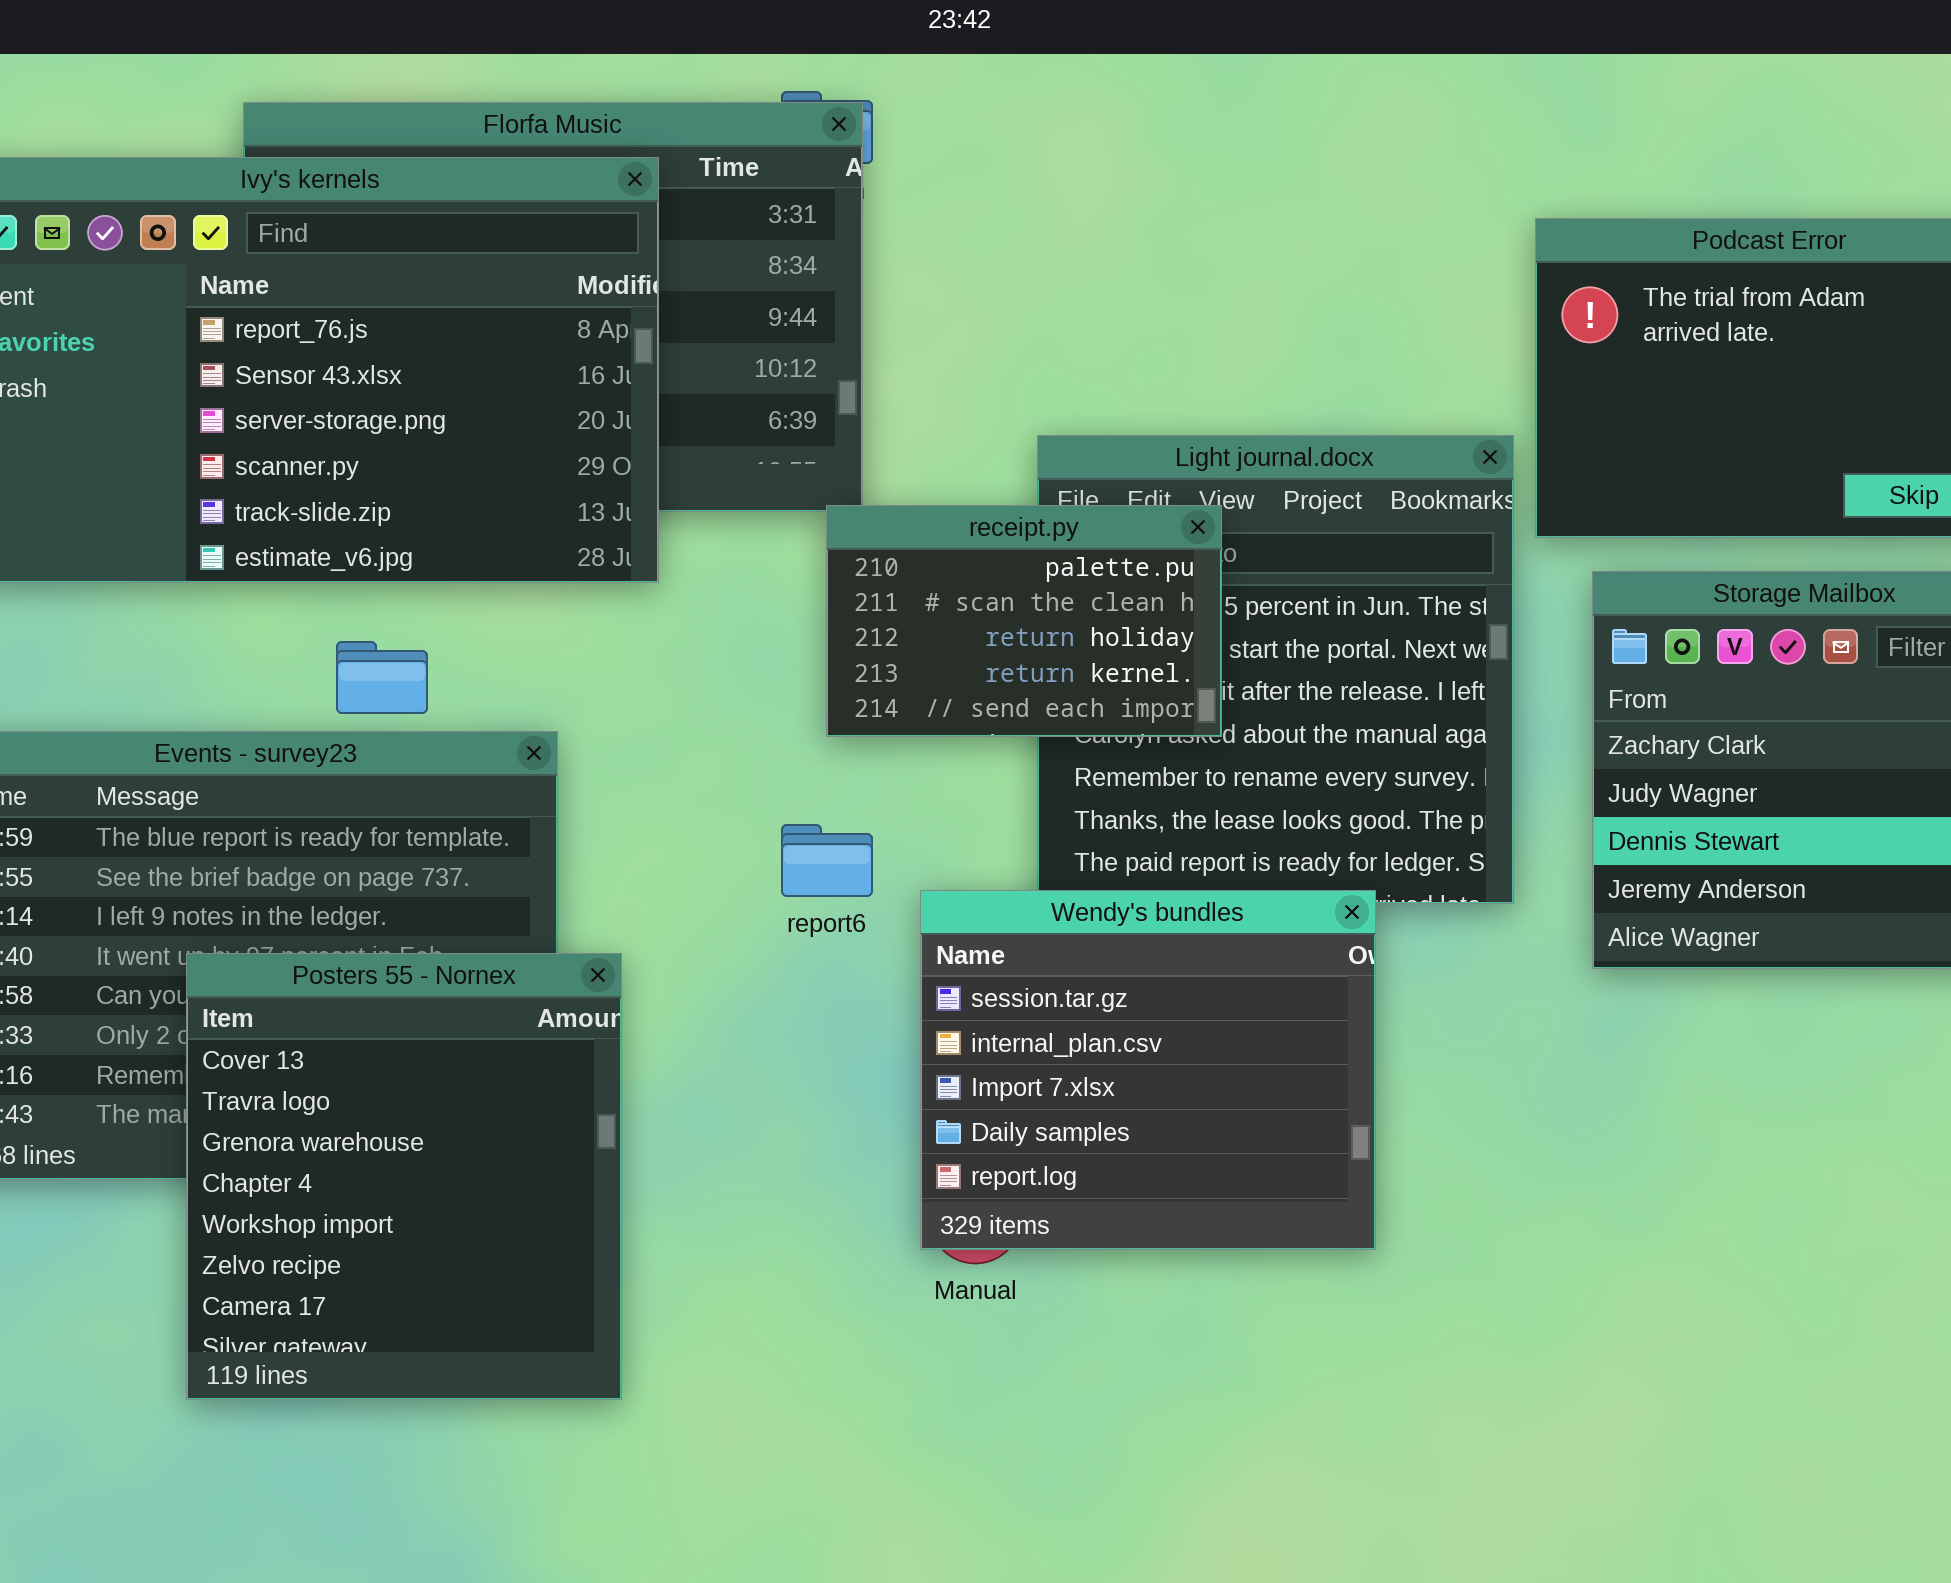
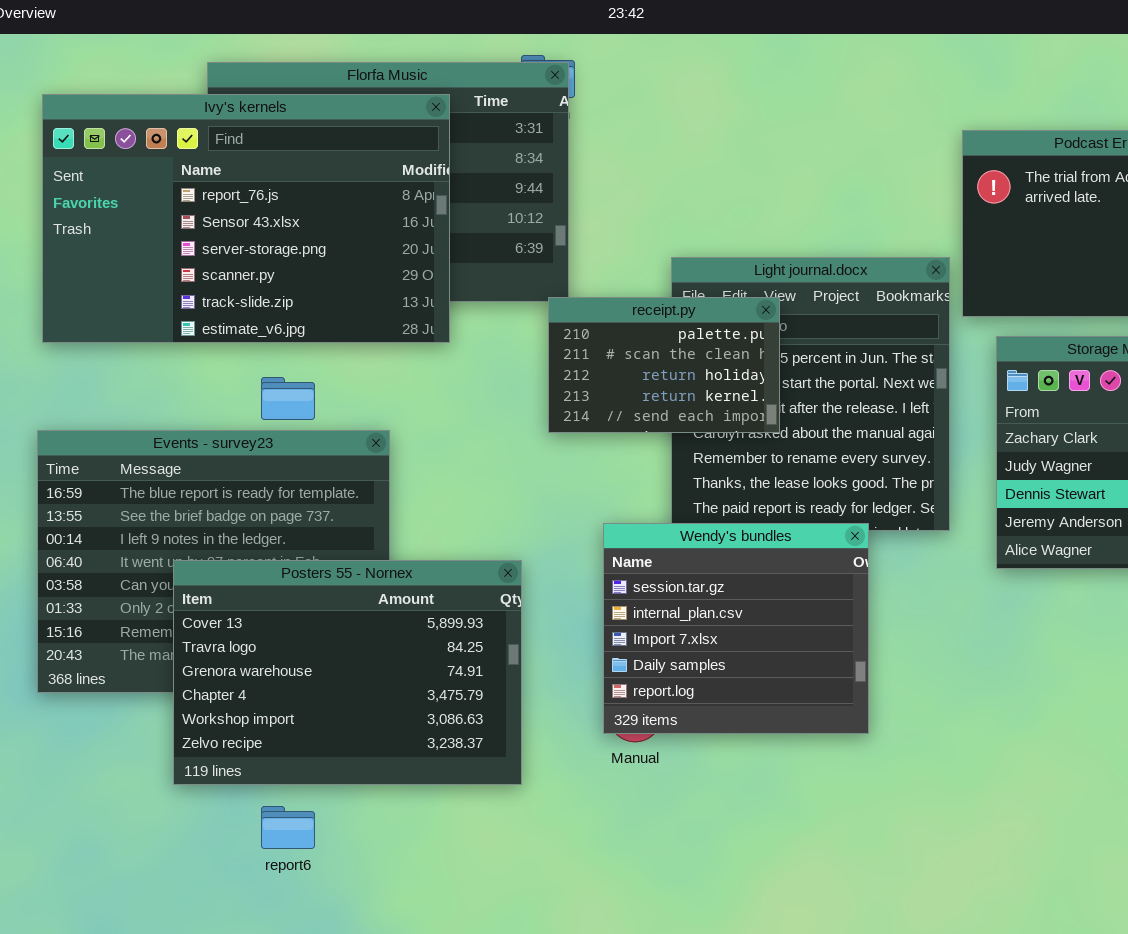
report6: [781,824,873,897] -> [261,806,315,849], moved
Posters 55 - Nornex: [186,953,622,1400] -> [173,560,522,785], resized

